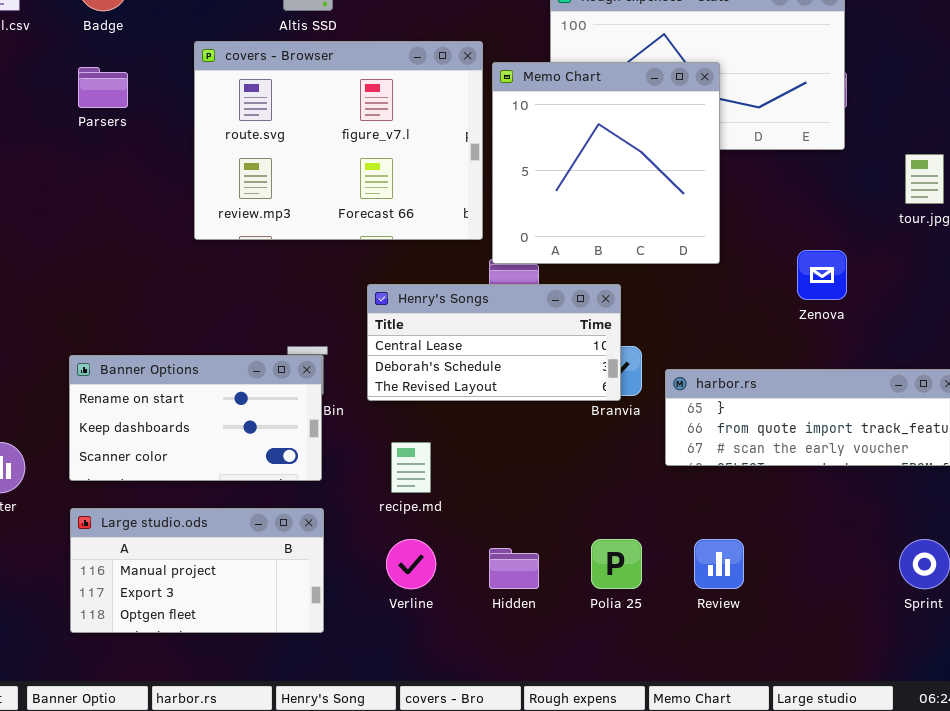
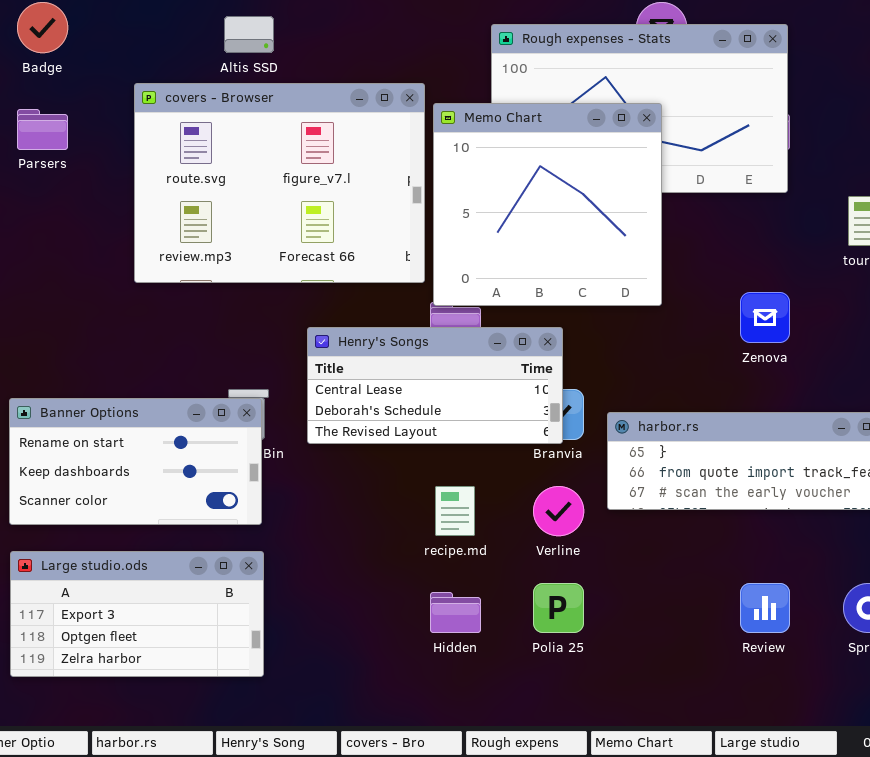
recipe.md: [391,442,431,493] -> [435,486,475,536], moved
Large studio.ods: [70,508,324,633] -> [10,551,264,677], scrolled down 1 row
Verline: [386,539,436,589] -> [533,486,584,536], moved
Review: [694,539,744,589] -> [740,583,790,633], moved

